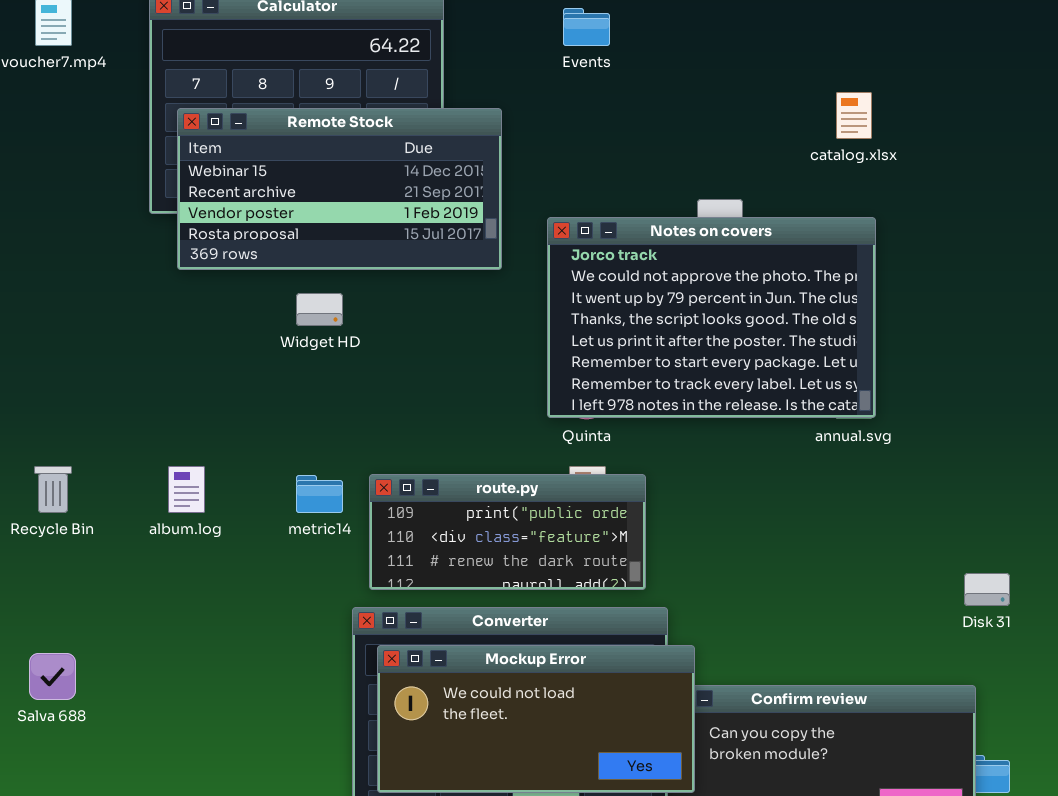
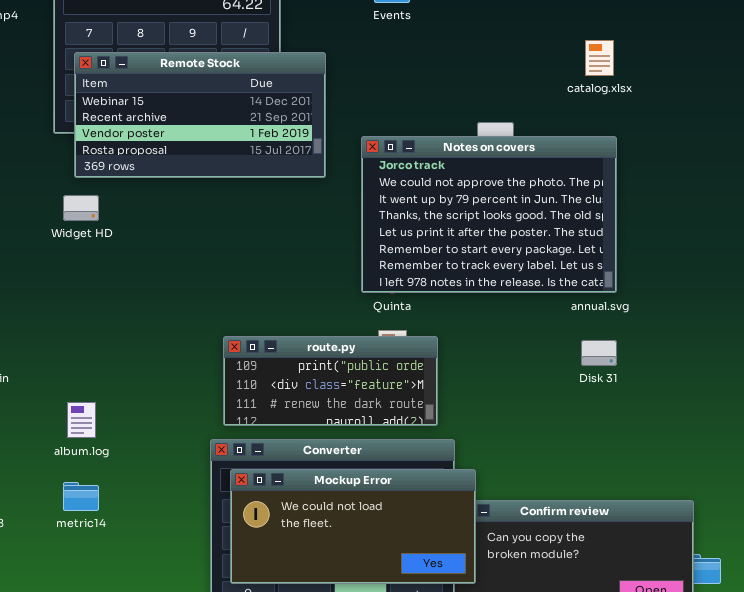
Widget HD: [296,293,343,326] -> [63,195,99,221], moved
album.log: [168,466,205,513] -> [67,402,96,438], moved
metric14: [296,475,343,513] -> [63,482,99,511], moved
Disk 31: [964,573,1010,606] -> [581,340,617,366], moved

